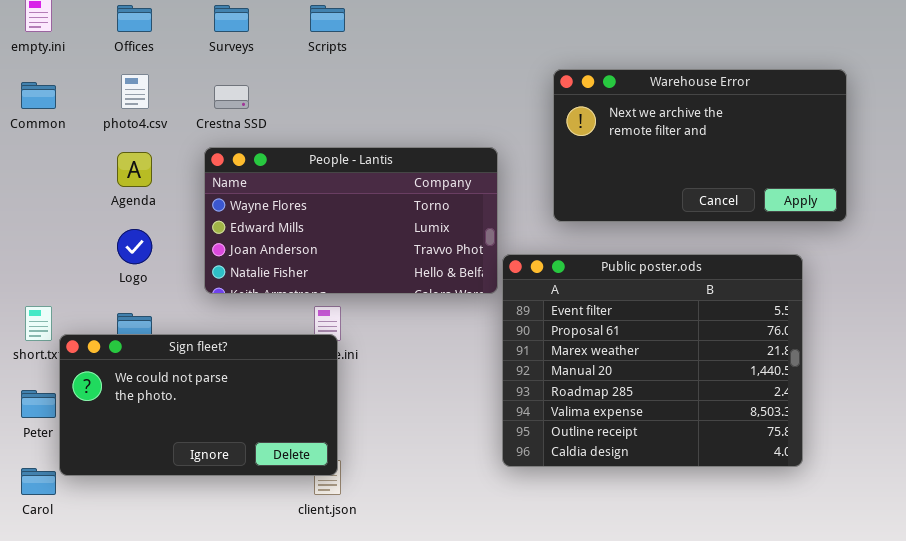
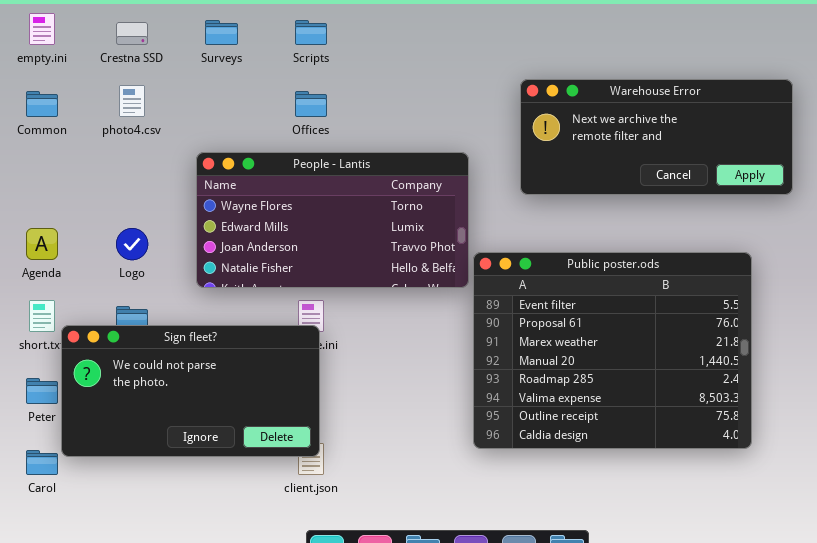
Offices: [117,5,152,32] -> [295,91,327,117], moved
Warehouse Error: [553,69,847,222] -> [520,79,793,195], resized
Crestna SSD: [214,85,249,109] -> [116,22,148,45], moved
Agenda: [117,152,152,187] -> [26,228,58,260], moved

